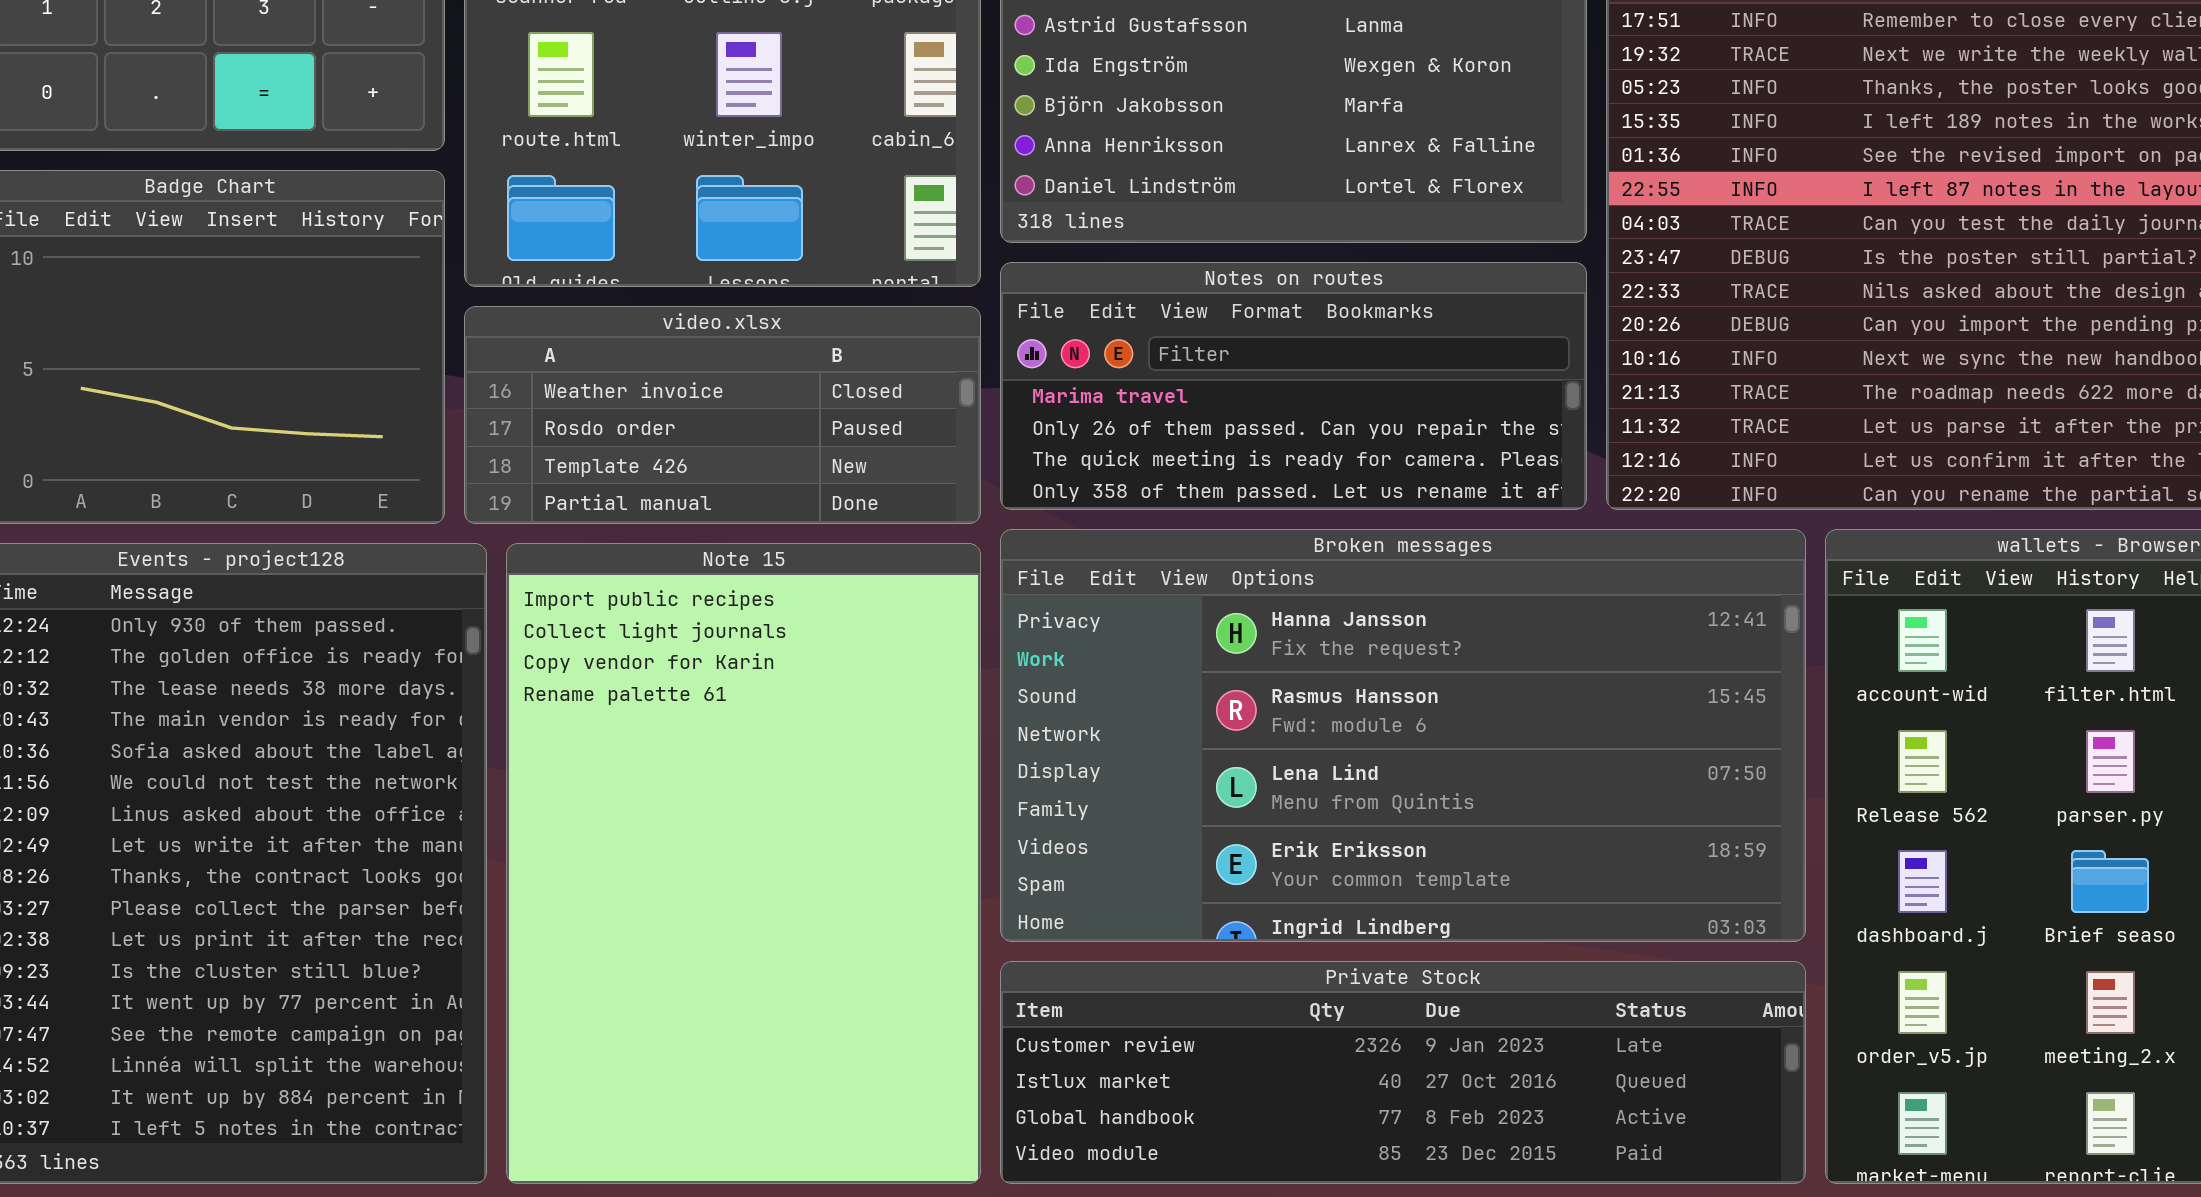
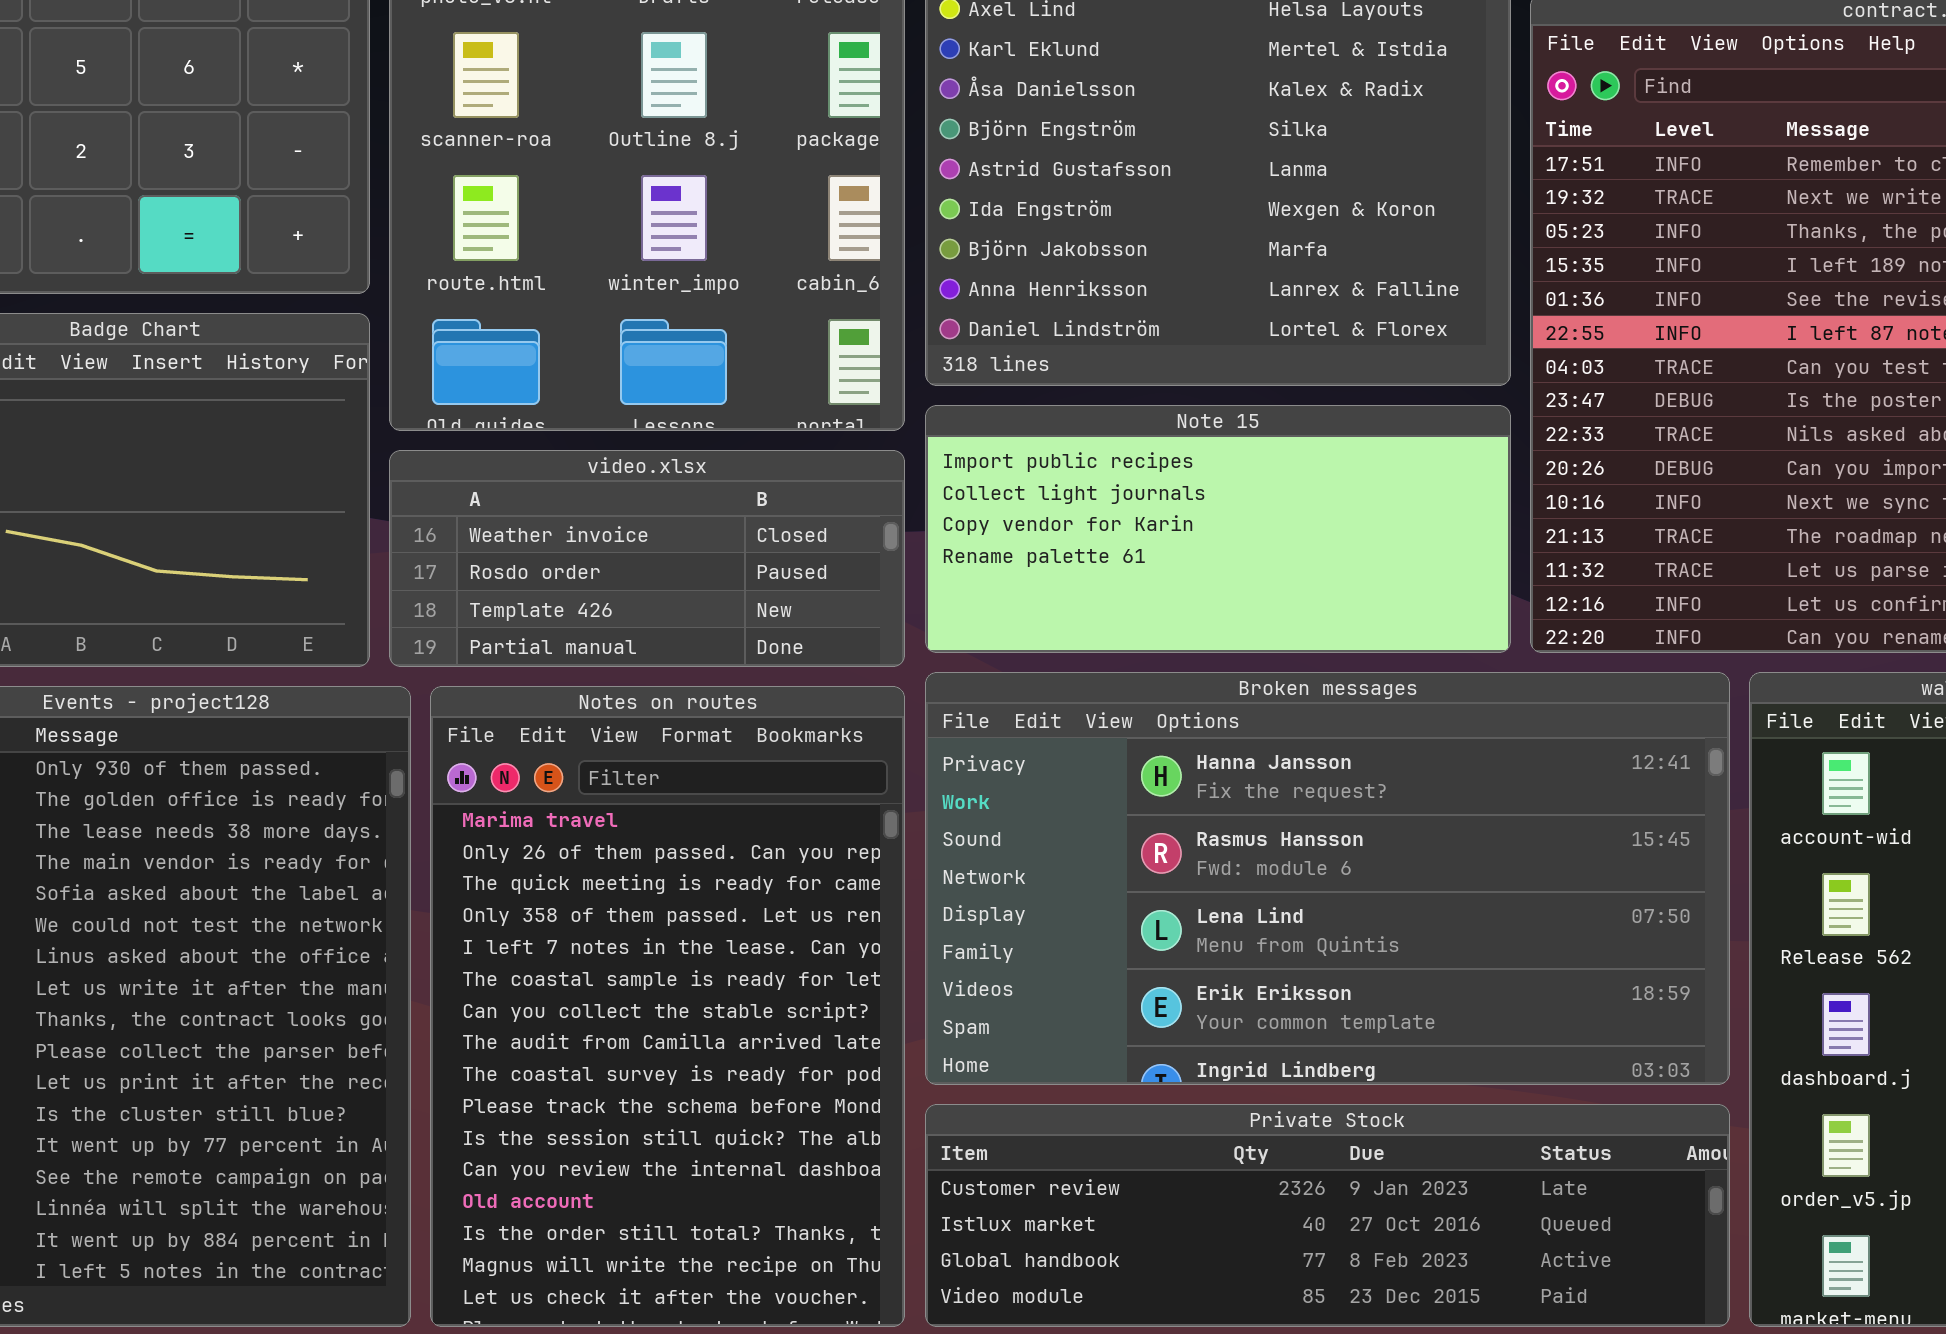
Notes on routes: [1000,262,1587,510] -> [430,686,905,1327], moved, resized
Note 15: [506,543,981,1184] -> [925,405,1511,653], moved, resized

